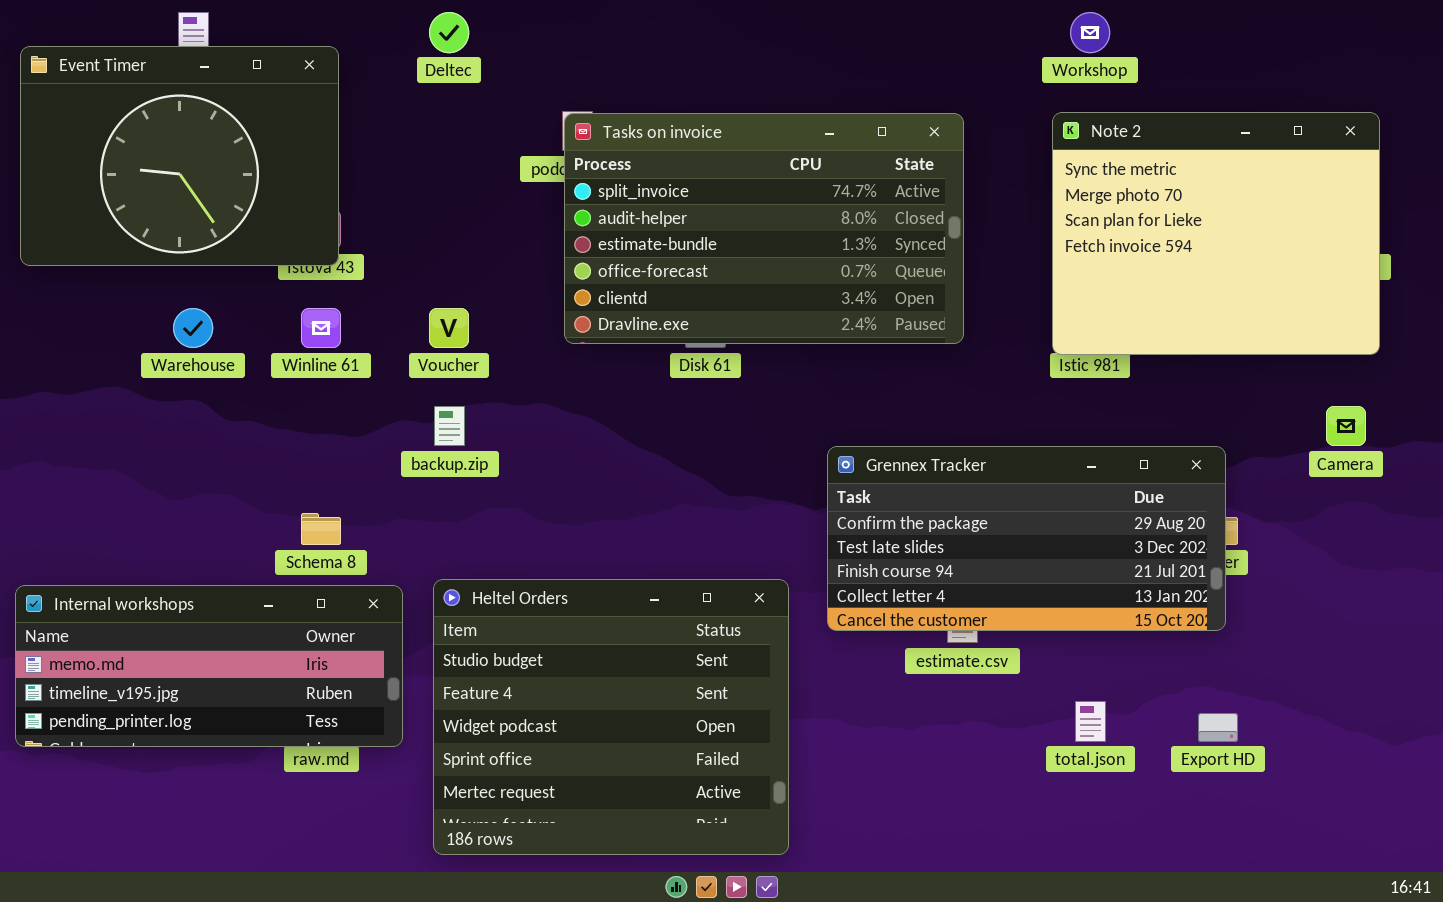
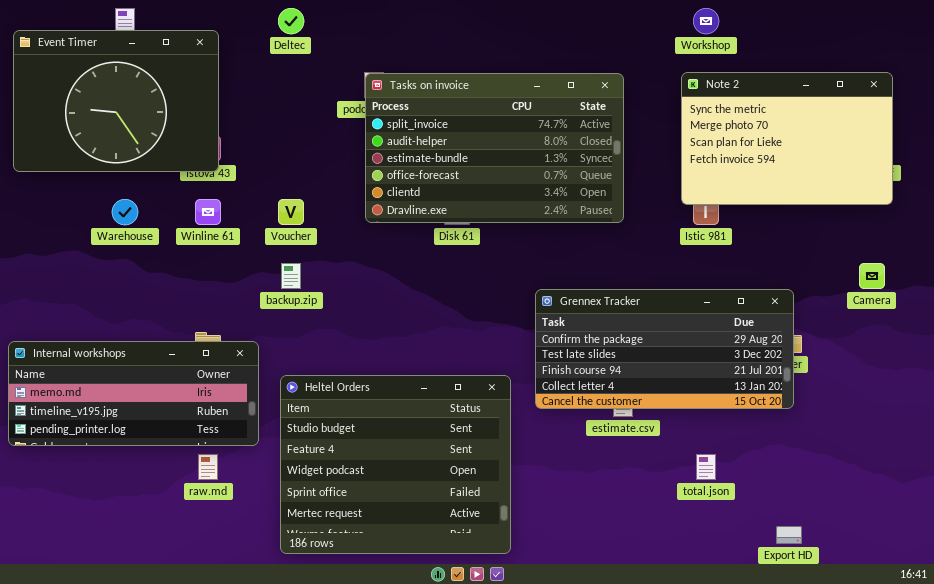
Note 2: [1052,112,1380,355] -> [681,72,893,205], resized
Internal workshops: [15,585,403,747] -> [8,341,259,446], moved
Export HD: [1198,713,1238,742] -> [776,526,802,544], moved

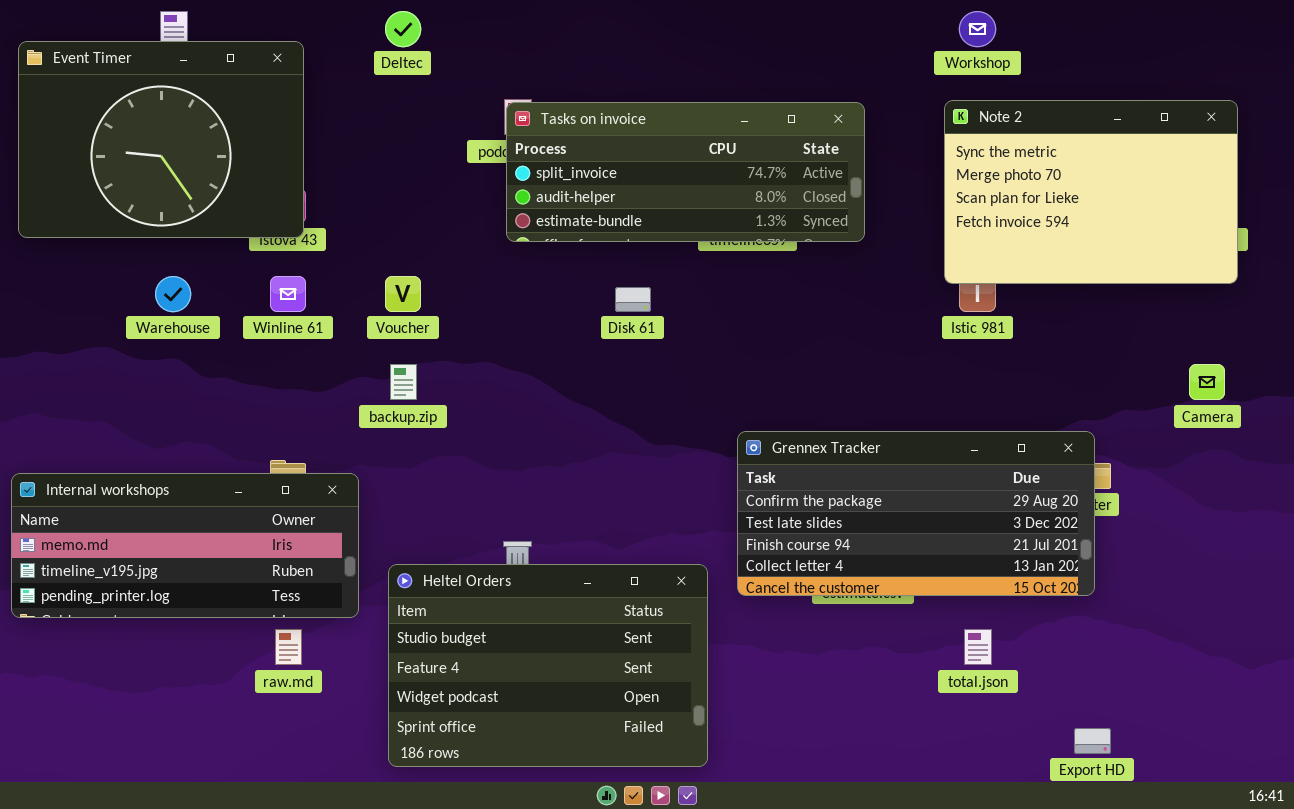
Tasks on invoice: [365,73,624,223] -> [506,102,865,242], resized
Grennex Tracker: [535,289,794,409] -> [737,431,1095,596], moved
Heltel Orders: [280,375,511,554] -> [388,564,708,767], resized

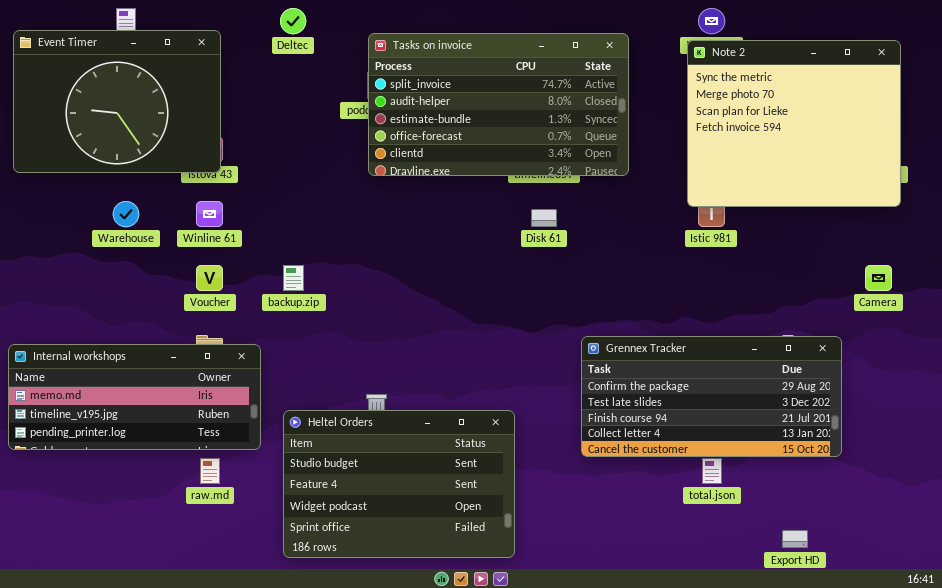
Note 2: [944,100,1238,284] -> [687,40,901,207], resized
Tasks on invoice: [506,102,865,242] -> [368,33,629,176], resized
Voucher: [385,276,421,312] -> [196,265,223,291], moved
Disk 61: [615,287,651,312] -> [531,209,557,227], moved
Grennex Tracker: [737,431,1095,596] -> [581,336,842,457], moved

